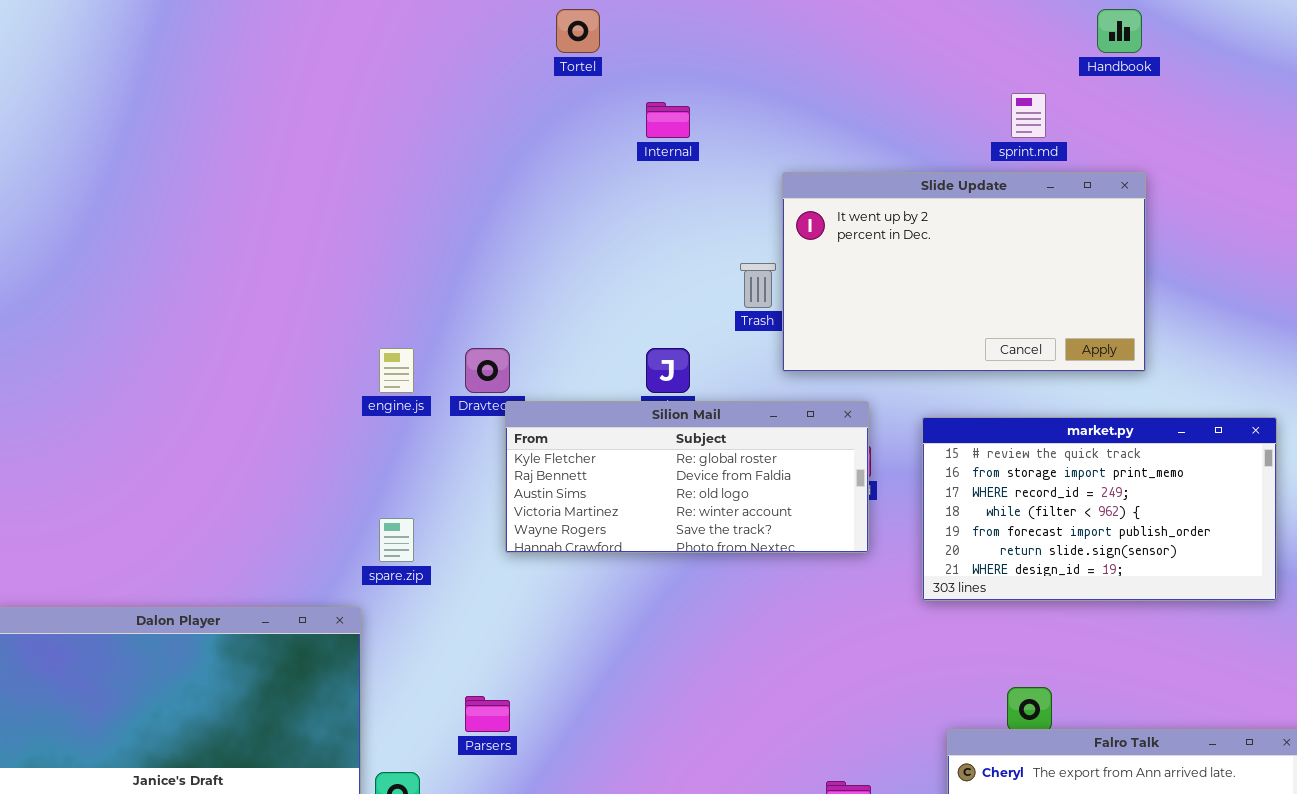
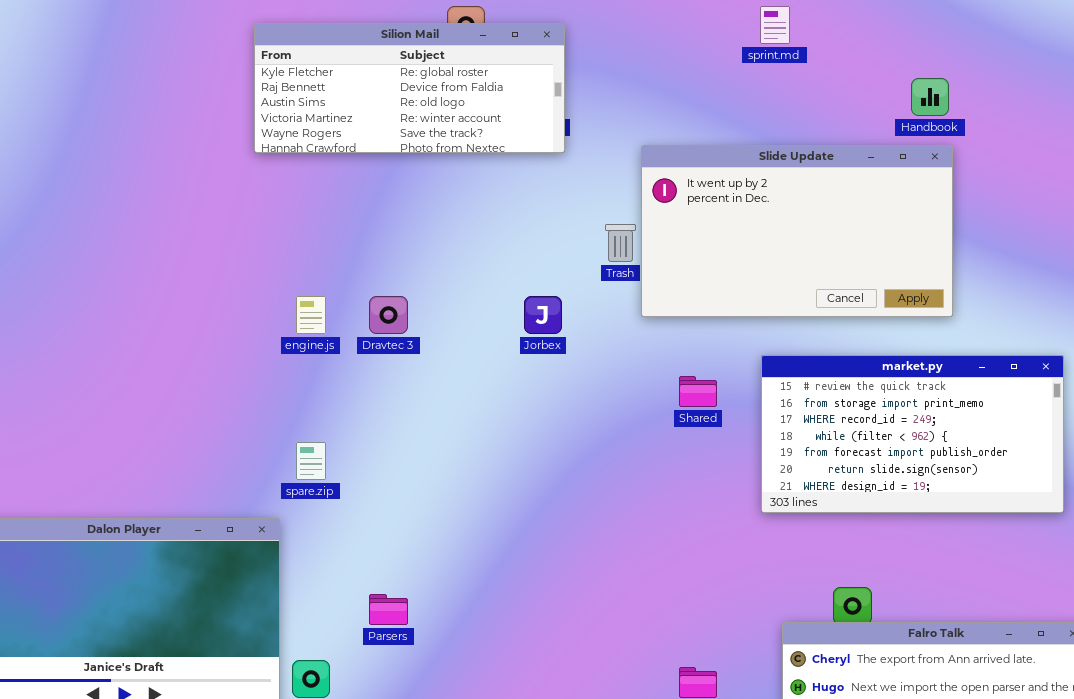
Handbook: [1097,9,1142,53] -> [911,78,949,116], moved
sprint.md: [1011,93,1046,138] -> [760,6,790,44], moved
Silion Mail: [505,401,869,553] -> [254,23,565,153], moved

